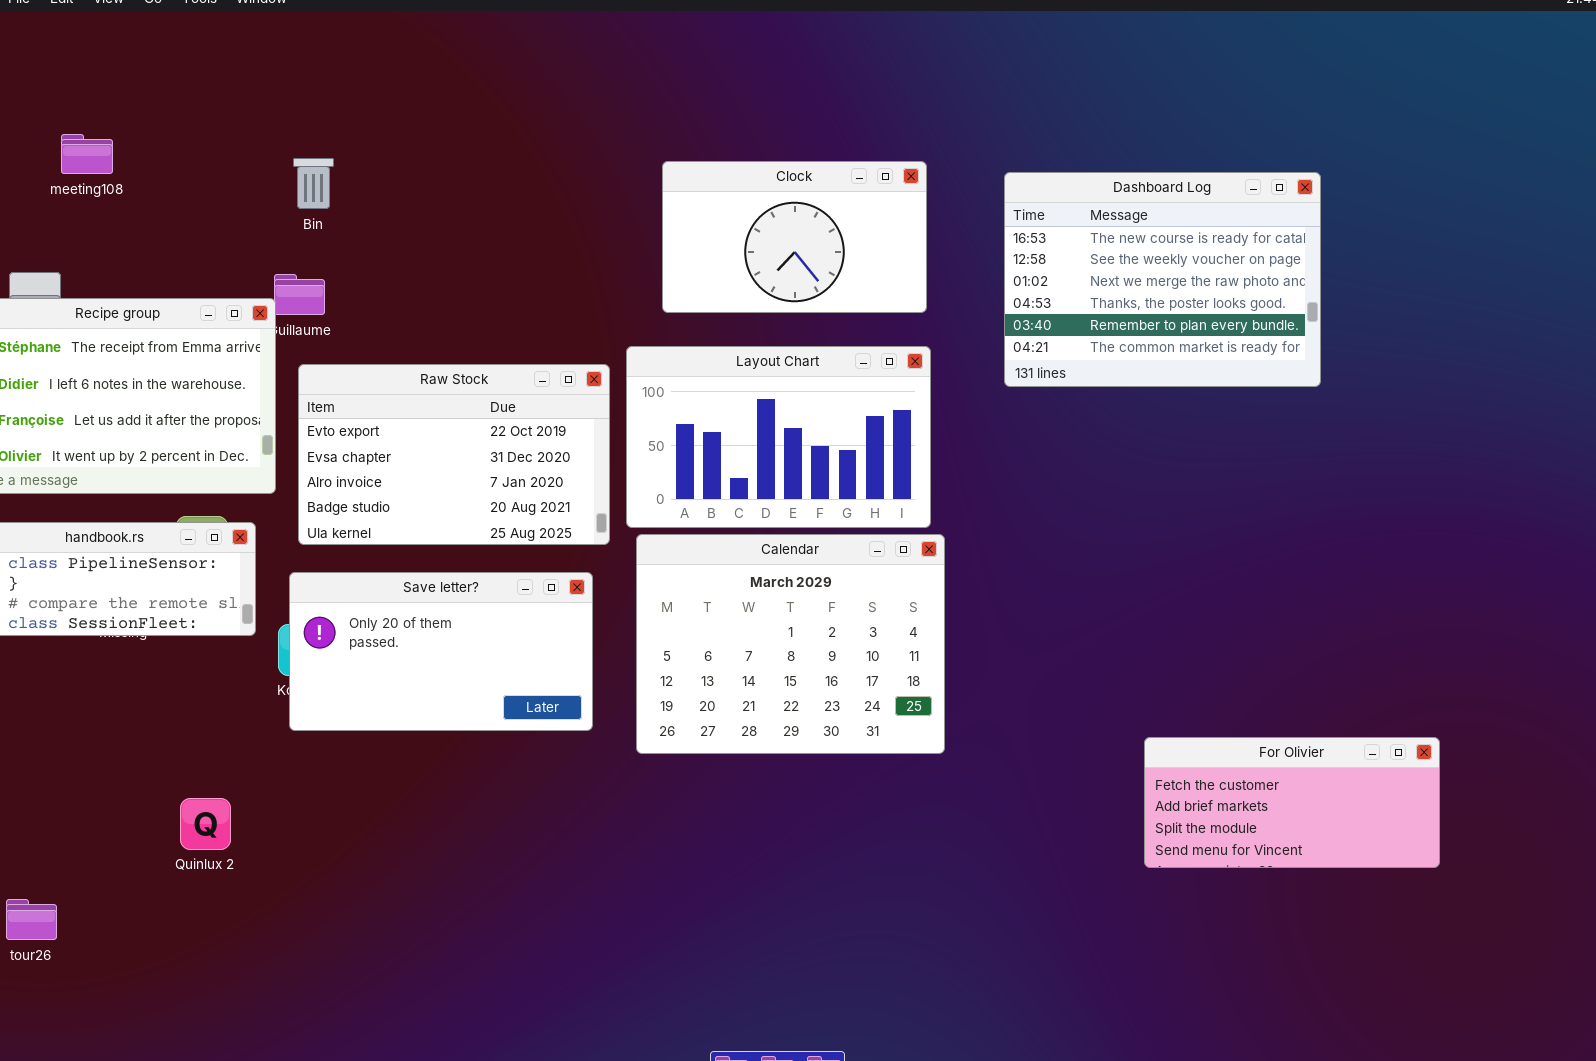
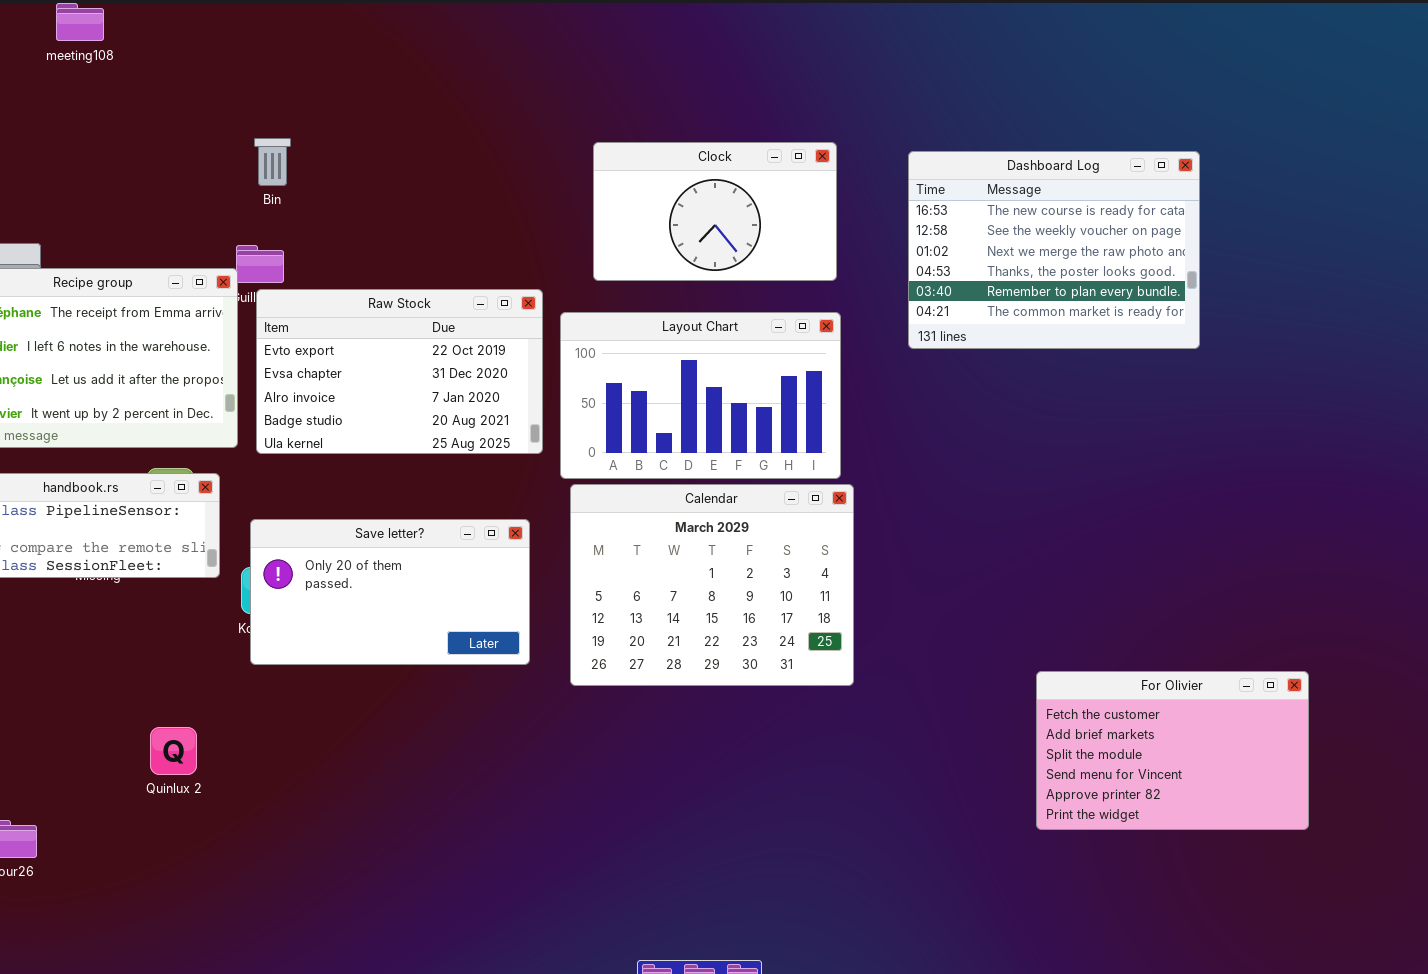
meeting108: [61,134,113,174] -> [56,3,104,41], moved
Raw Stock: [298,364,610,545] -> [256,289,543,454], moved
For Olivier: [1144,737,1440,868] -> [1036,671,1309,830], resized

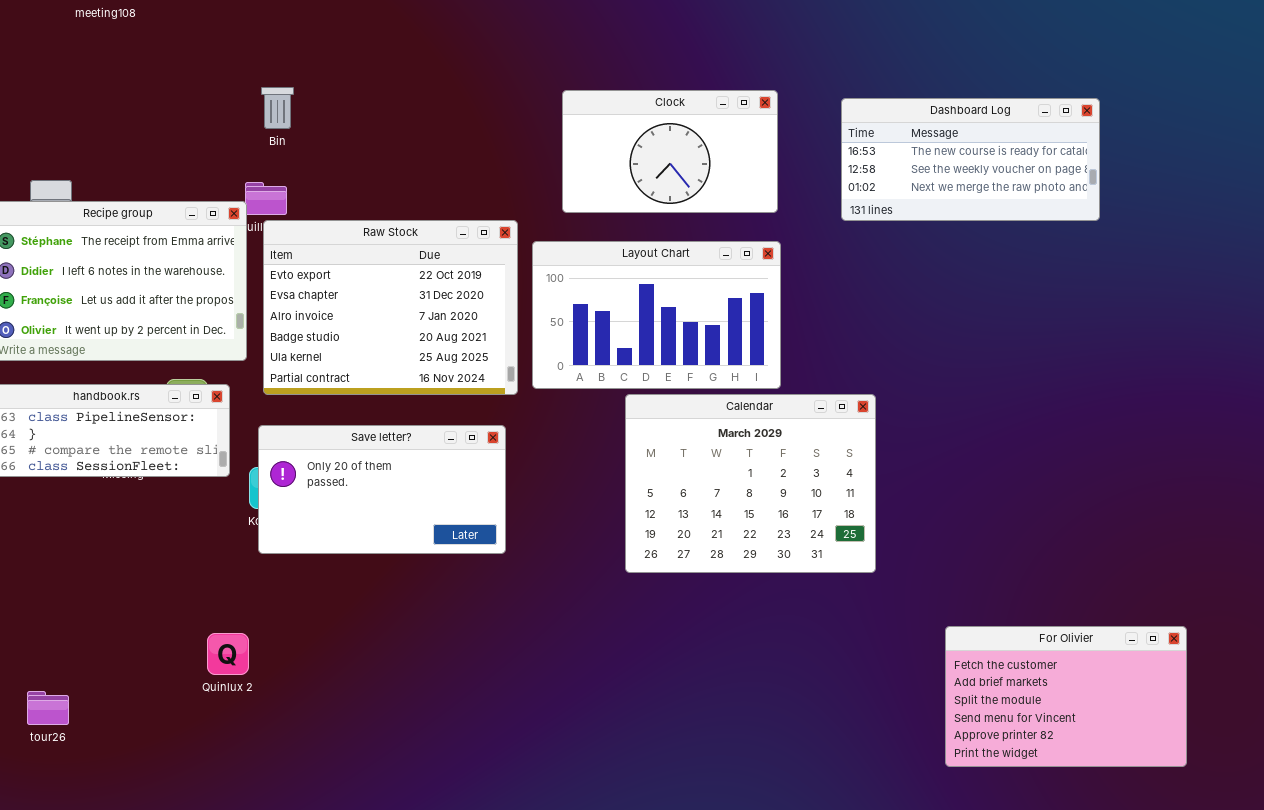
Dashboard Log: [908,151,1200,349] -> [841,98,1100,221], resized
Raw Stock: [256,289,543,454] -> [263,220,518,395], resized
Calendar: [570,484,854,686] -> [625,394,876,573], moved
For Olivier: [1036,671,1309,830] -> [945,626,1187,767], moved
Quinlux 2: [150,727,197,775] -> [207,633,249,675], moved

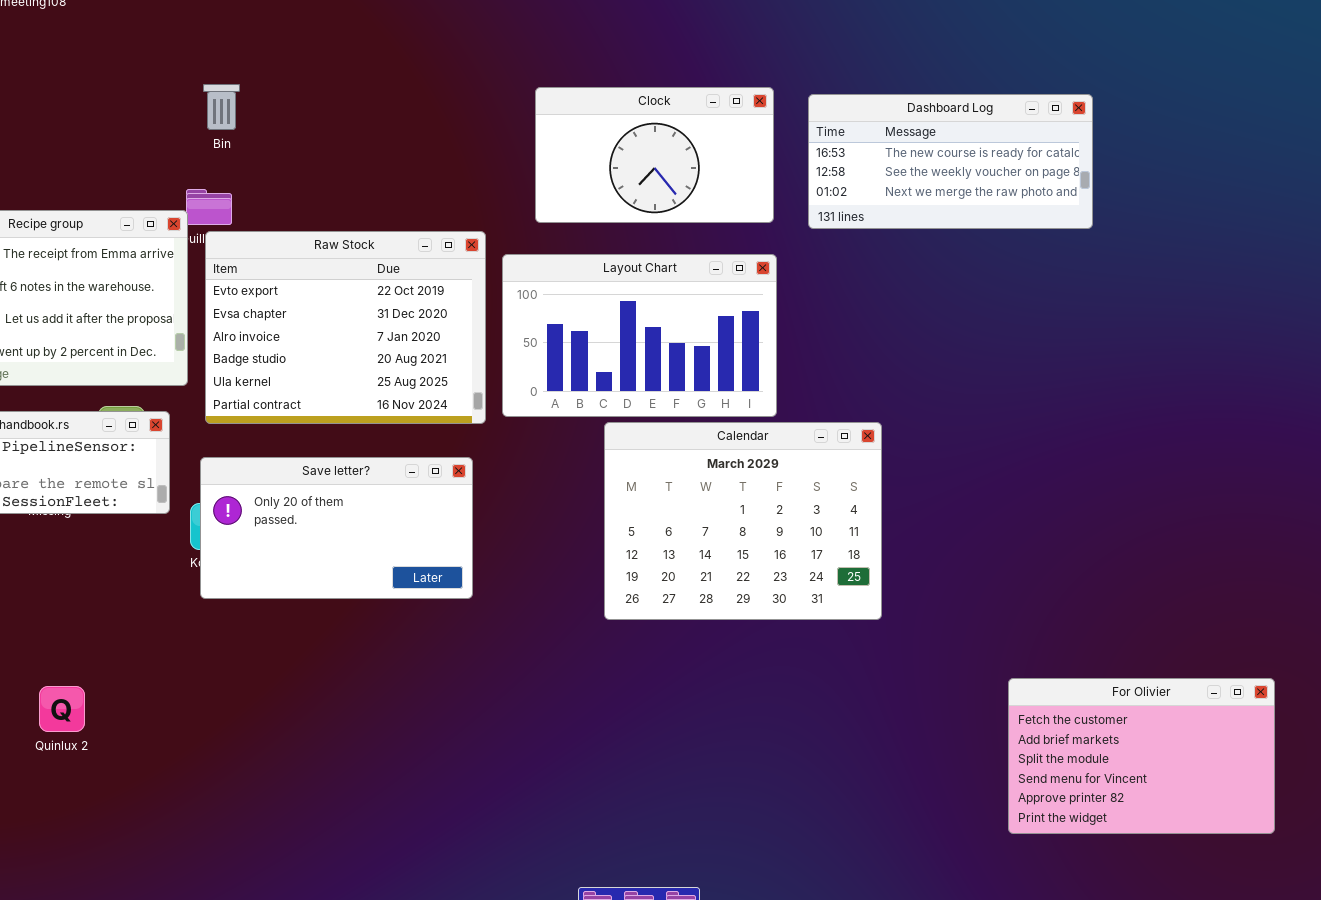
Dashboard Log: [841,98,1100,221] -> [808,94,1093,229], moved
For Olivier: [945,626,1187,767] -> [1008,678,1275,834], moved
Quinlux 2: [207,633,249,675] -> [39,686,85,732], moved

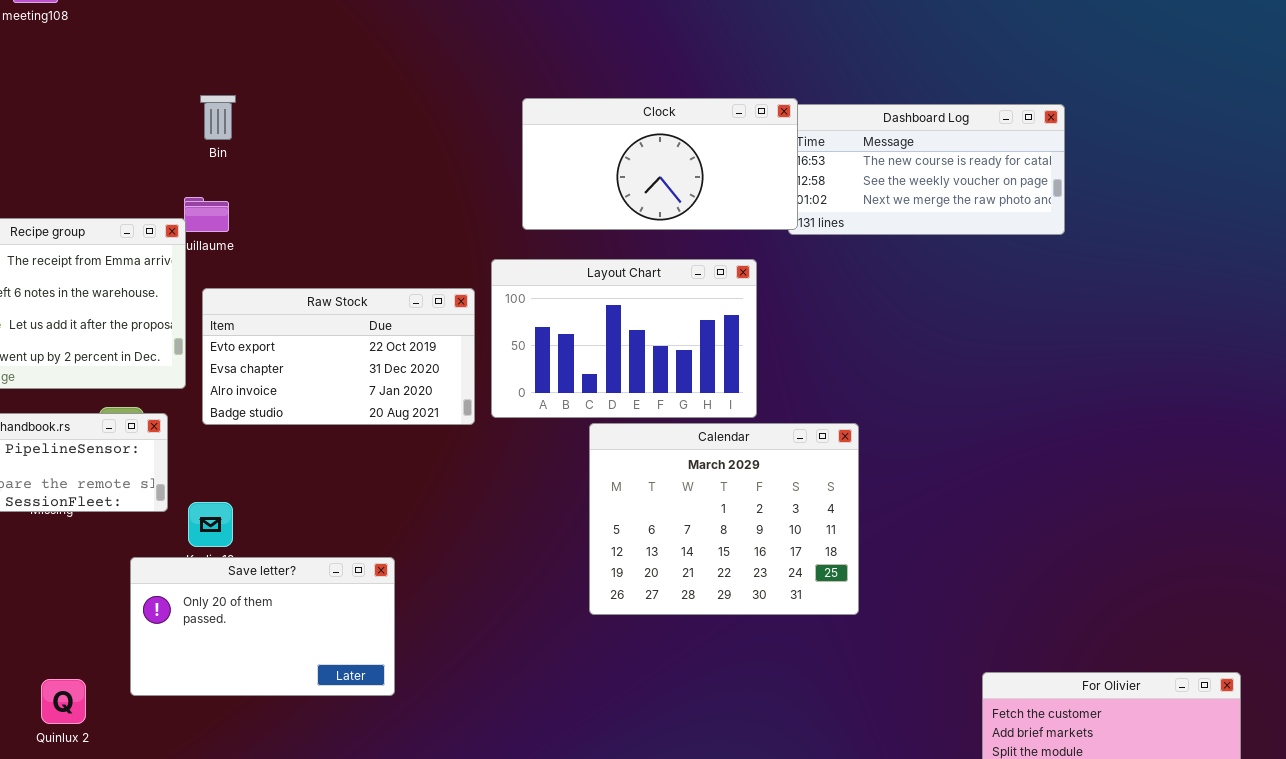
Clock: [535,87,774,223] -> [522,98,798,230], resized
Raw Stock: [205,231,486,424] -> [202,288,475,425], resized
Save letter?: [200,457,473,599] -> [130,557,395,696], moved

